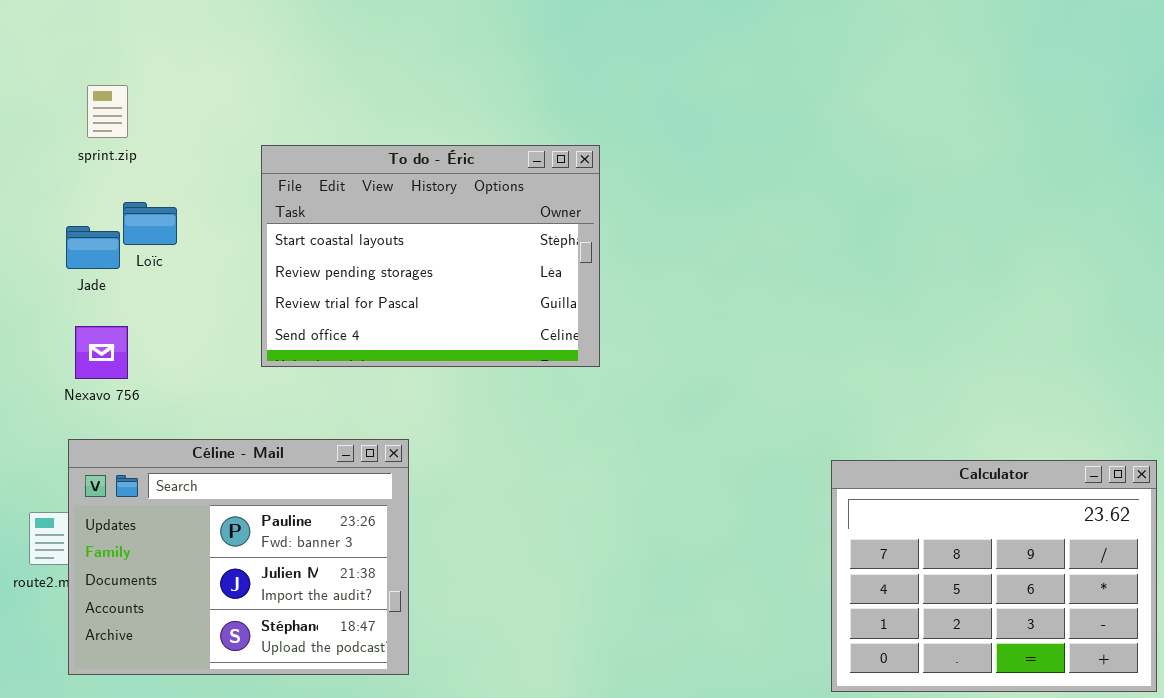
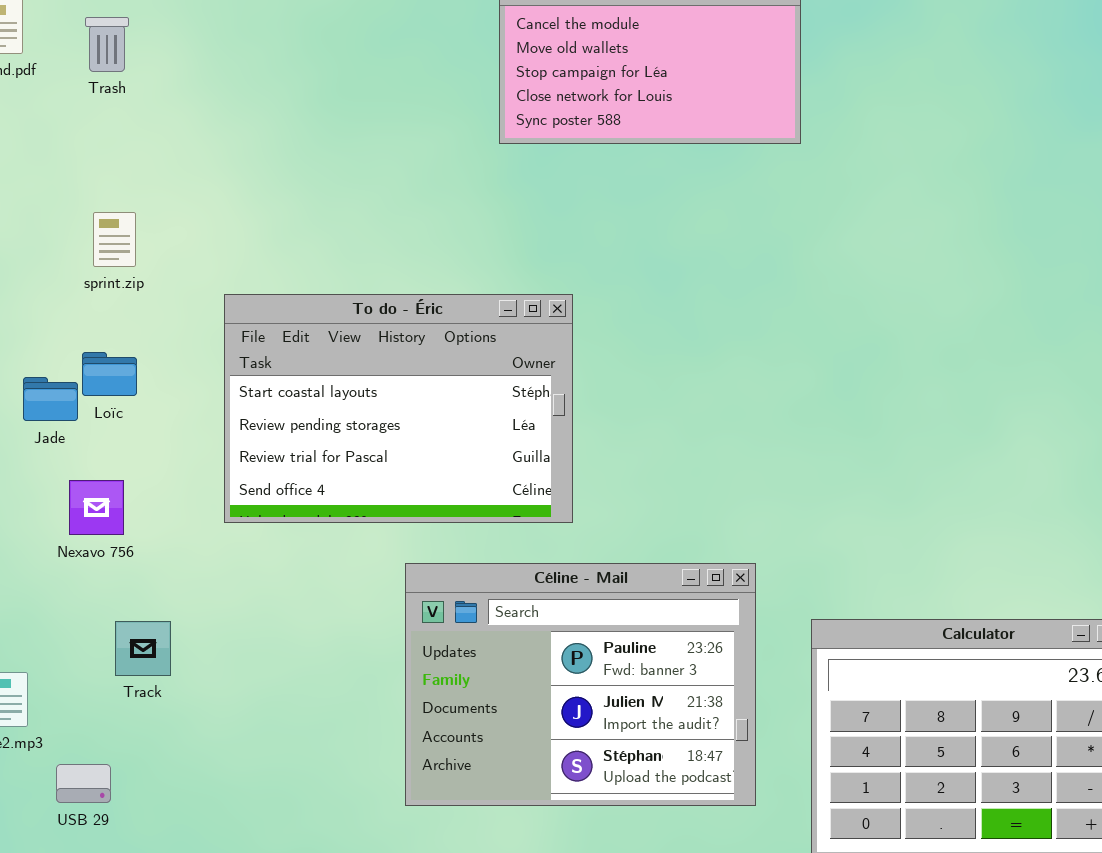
sprint.zip: [87,85,128,138] -> [93,212,136,267], moved
Nexavo 756: [75,326,128,379] -> [69,480,124,535], moved
Céline - Mail: [68,439,409,675] -> [405,563,756,806], moved

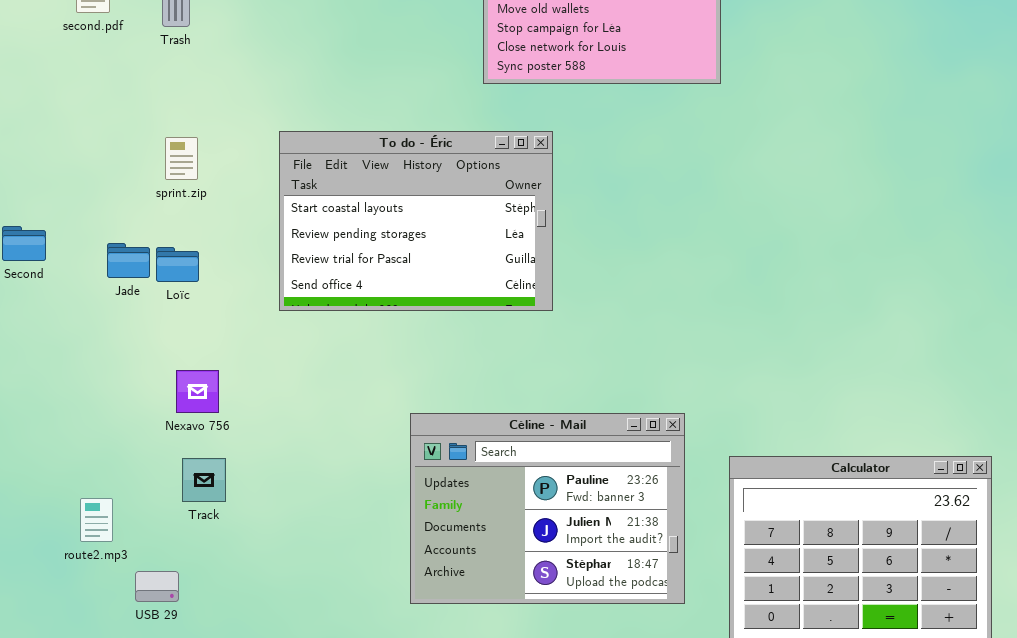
To do - Éric: [224,294,573,523] -> [279,131,553,311], moved
Jade: [23,377,78,421] -> [107,243,150,278], moved
Nexavo 756: [69,480,124,535] -> [176,370,219,413], moved

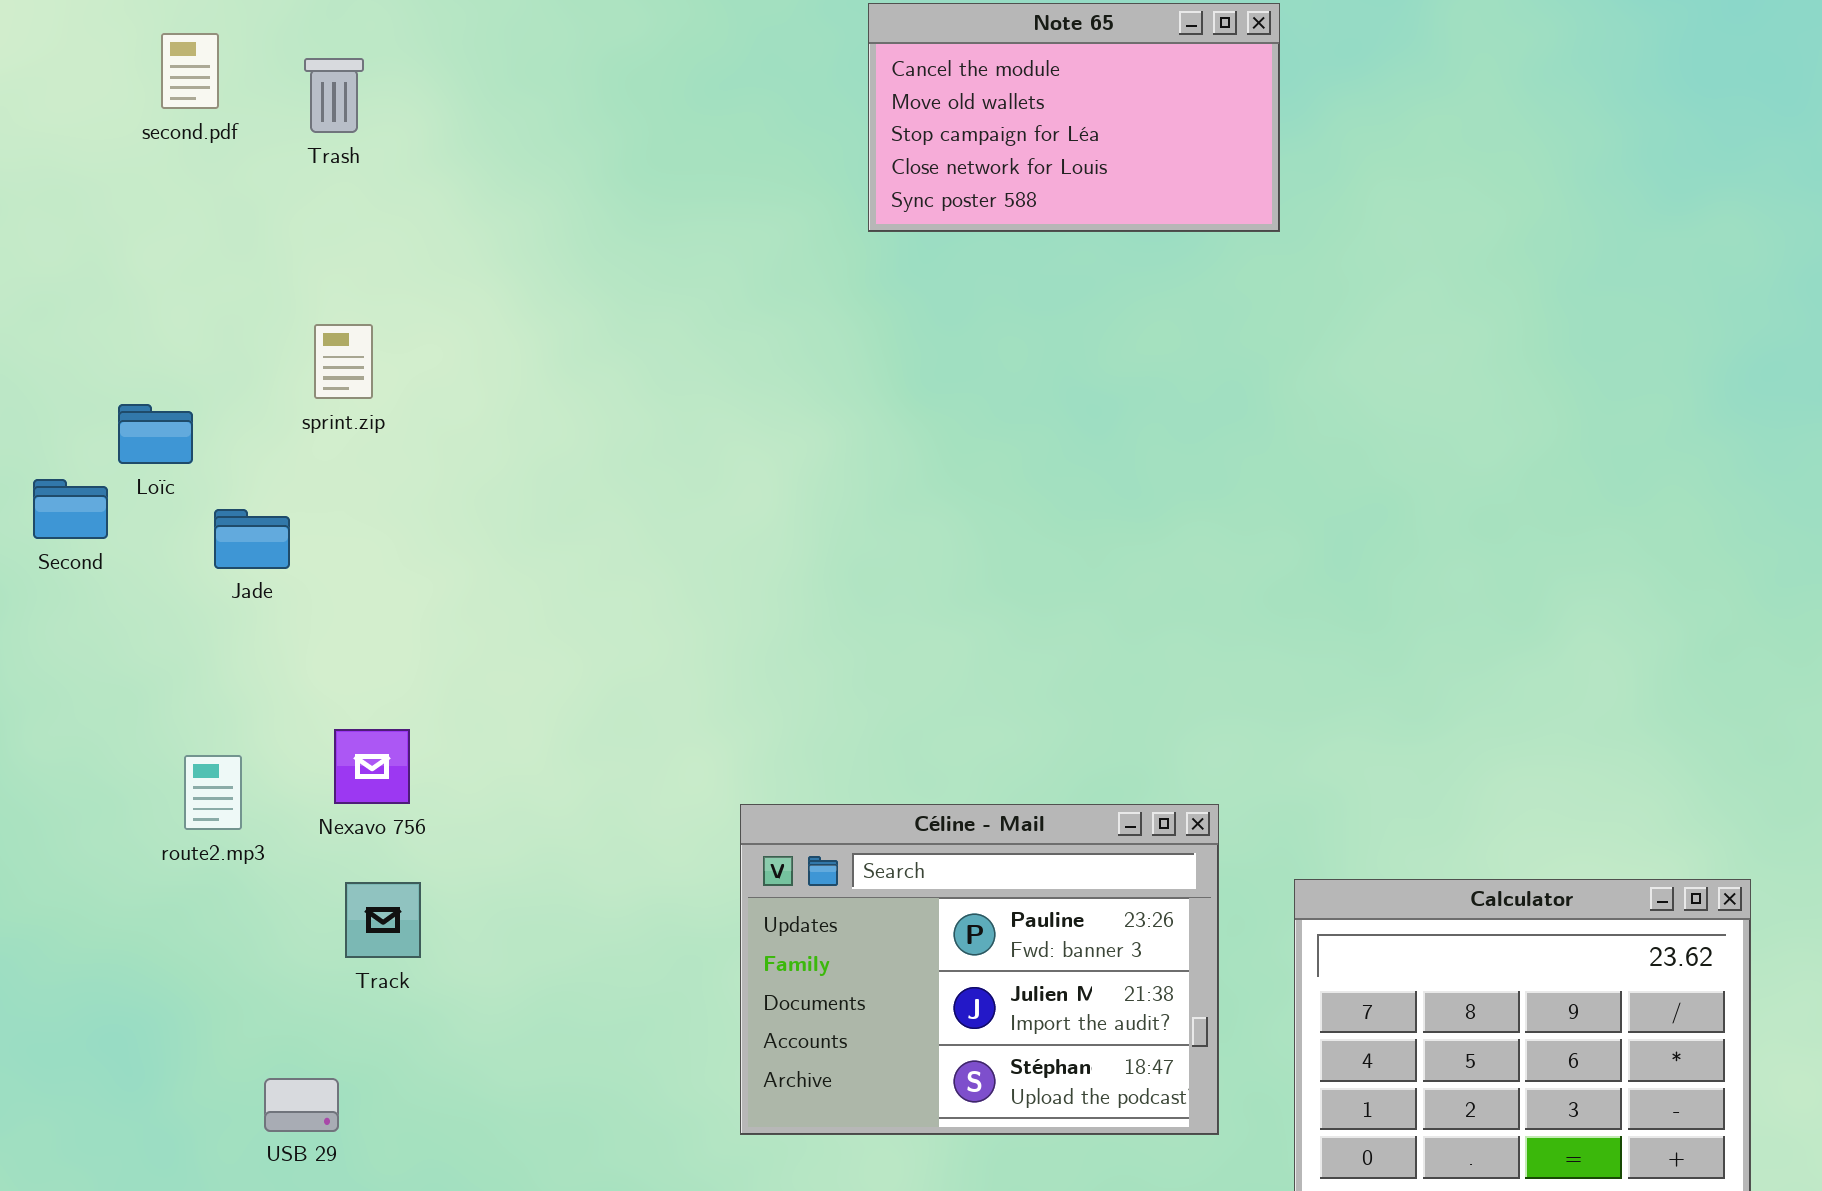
To do - Éric: [279,131,553,311] -> none, closed
Loïc: [156,247,199,282] -> [118,404,193,464], moved
route2.mp3: [80,498,113,542] -> [184,755,242,830], moved

